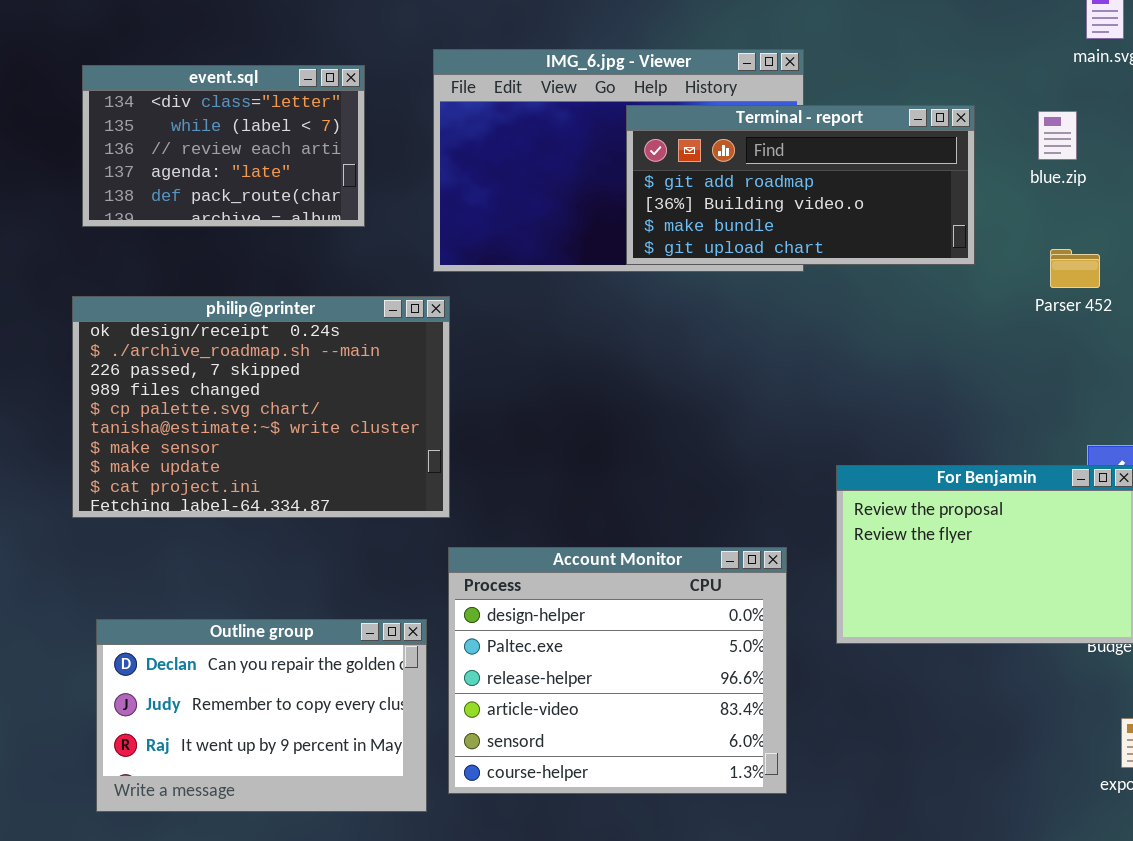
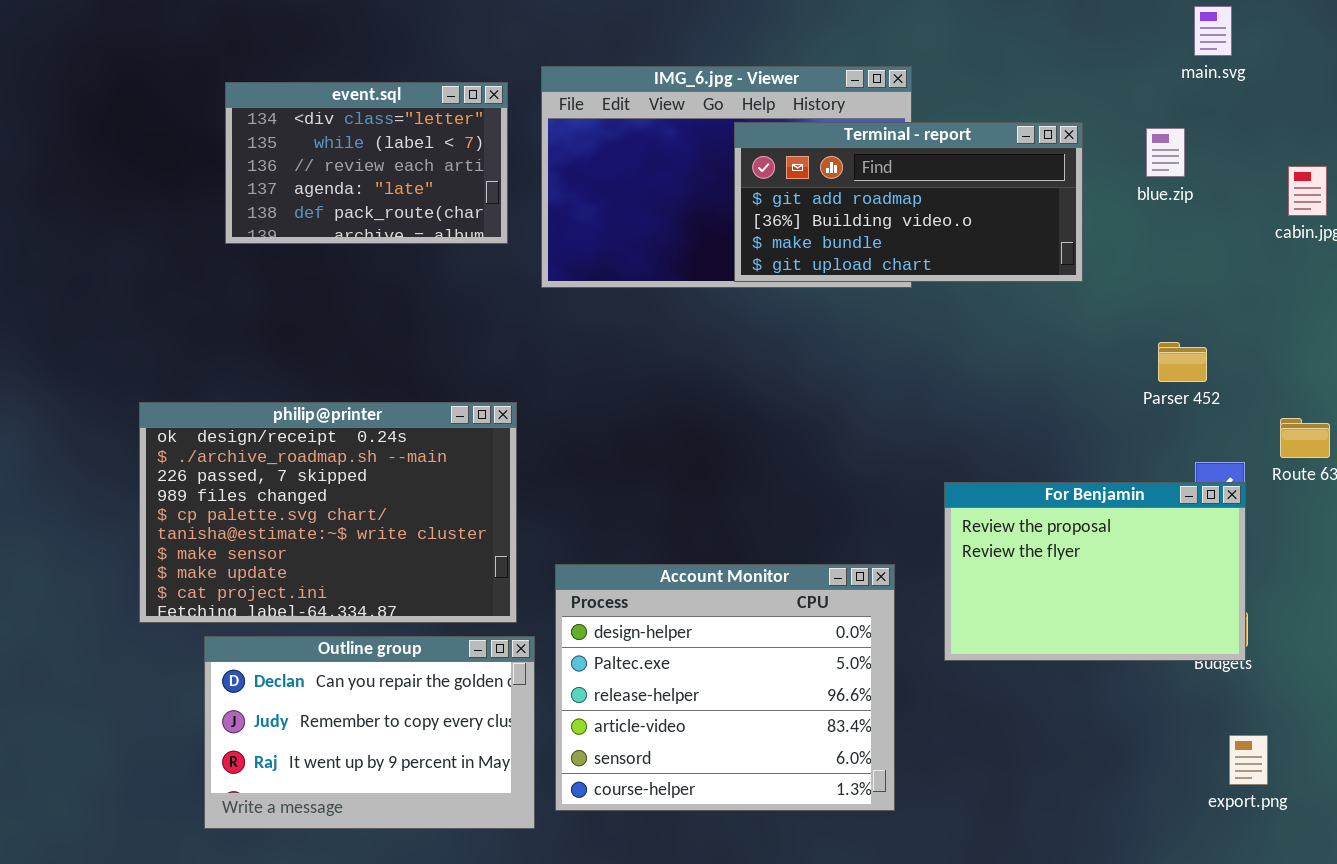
event.sql: [82,65,365,227] -> [225,82,508,244], moved
Parser 452: [1050,249,1100,288] -> [1158,342,1207,382], moved
philip@printer: [72,296,450,518] -> [139,402,517,623], moved

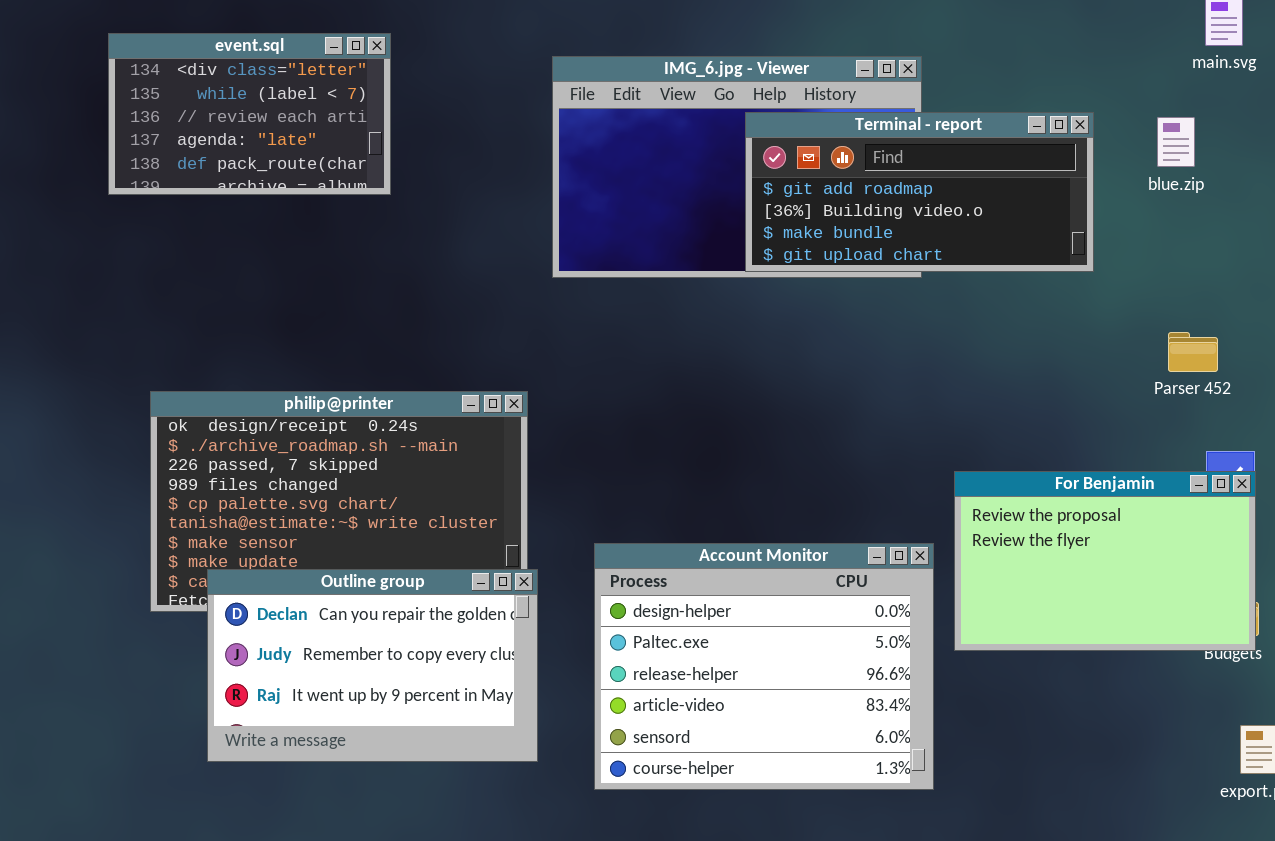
event.sql: [225,82,508,244] -> [108,33,391,195], moved
Account Monitor: [555,564,895,811] -> [594,543,934,790], moved
Outline group: [204,636,535,829] -> [207,569,538,762], moved

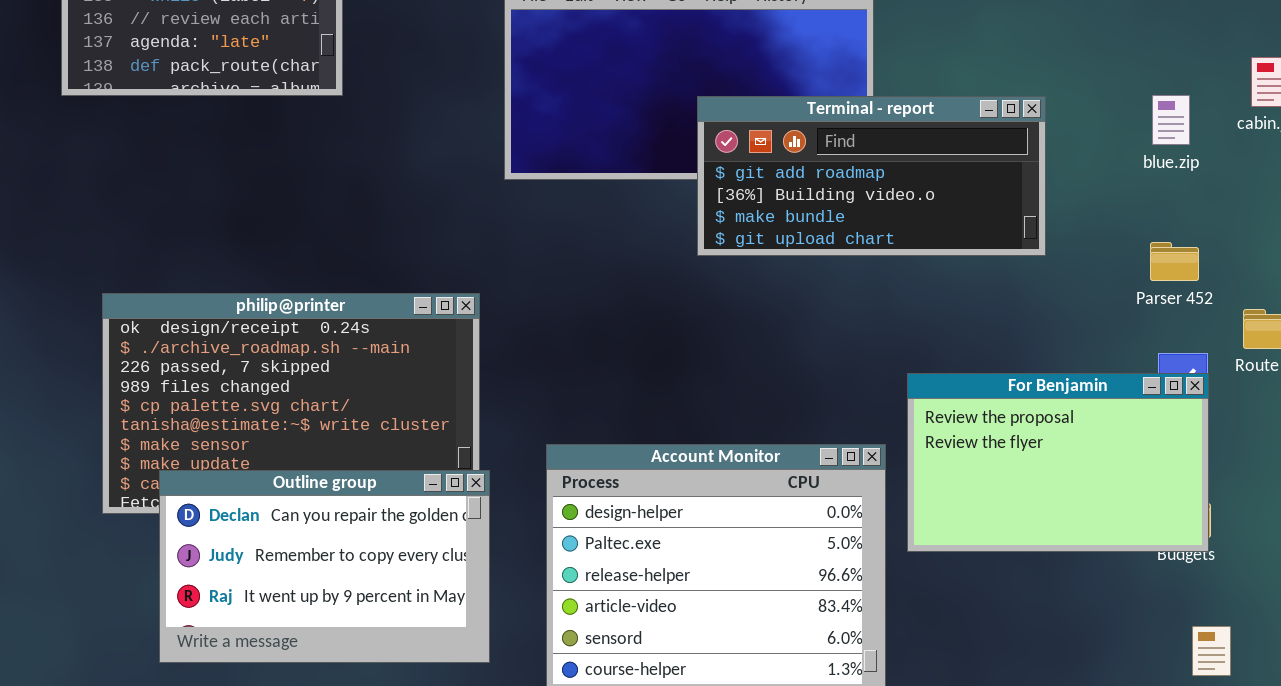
Terminal - report: [745,112,1094,272] -> [697,96,1046,256], moved
blue.zip: [1157,117,1195,167] -> [1152,95,1190,145], moved
Parser 452: [1168,332,1218,372] -> [1150,242,1199,281], moved

